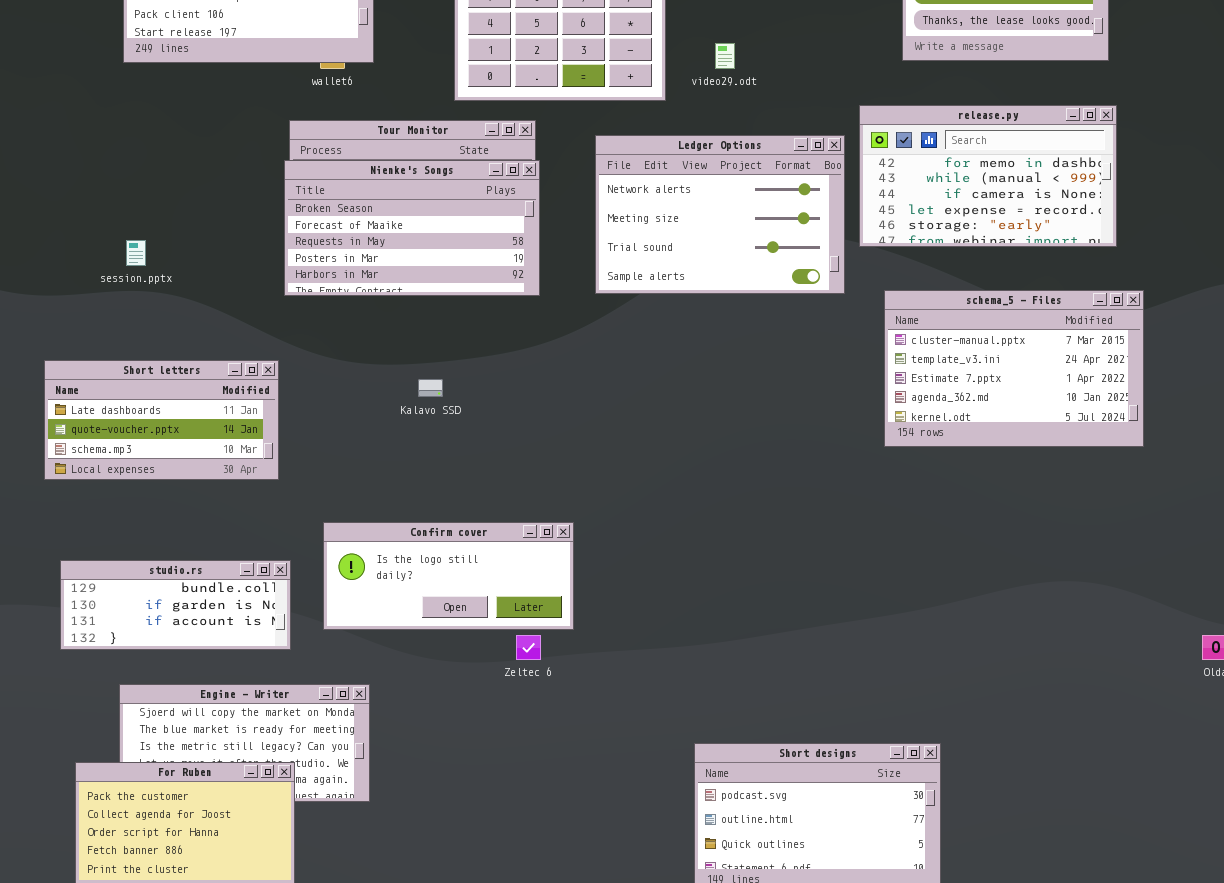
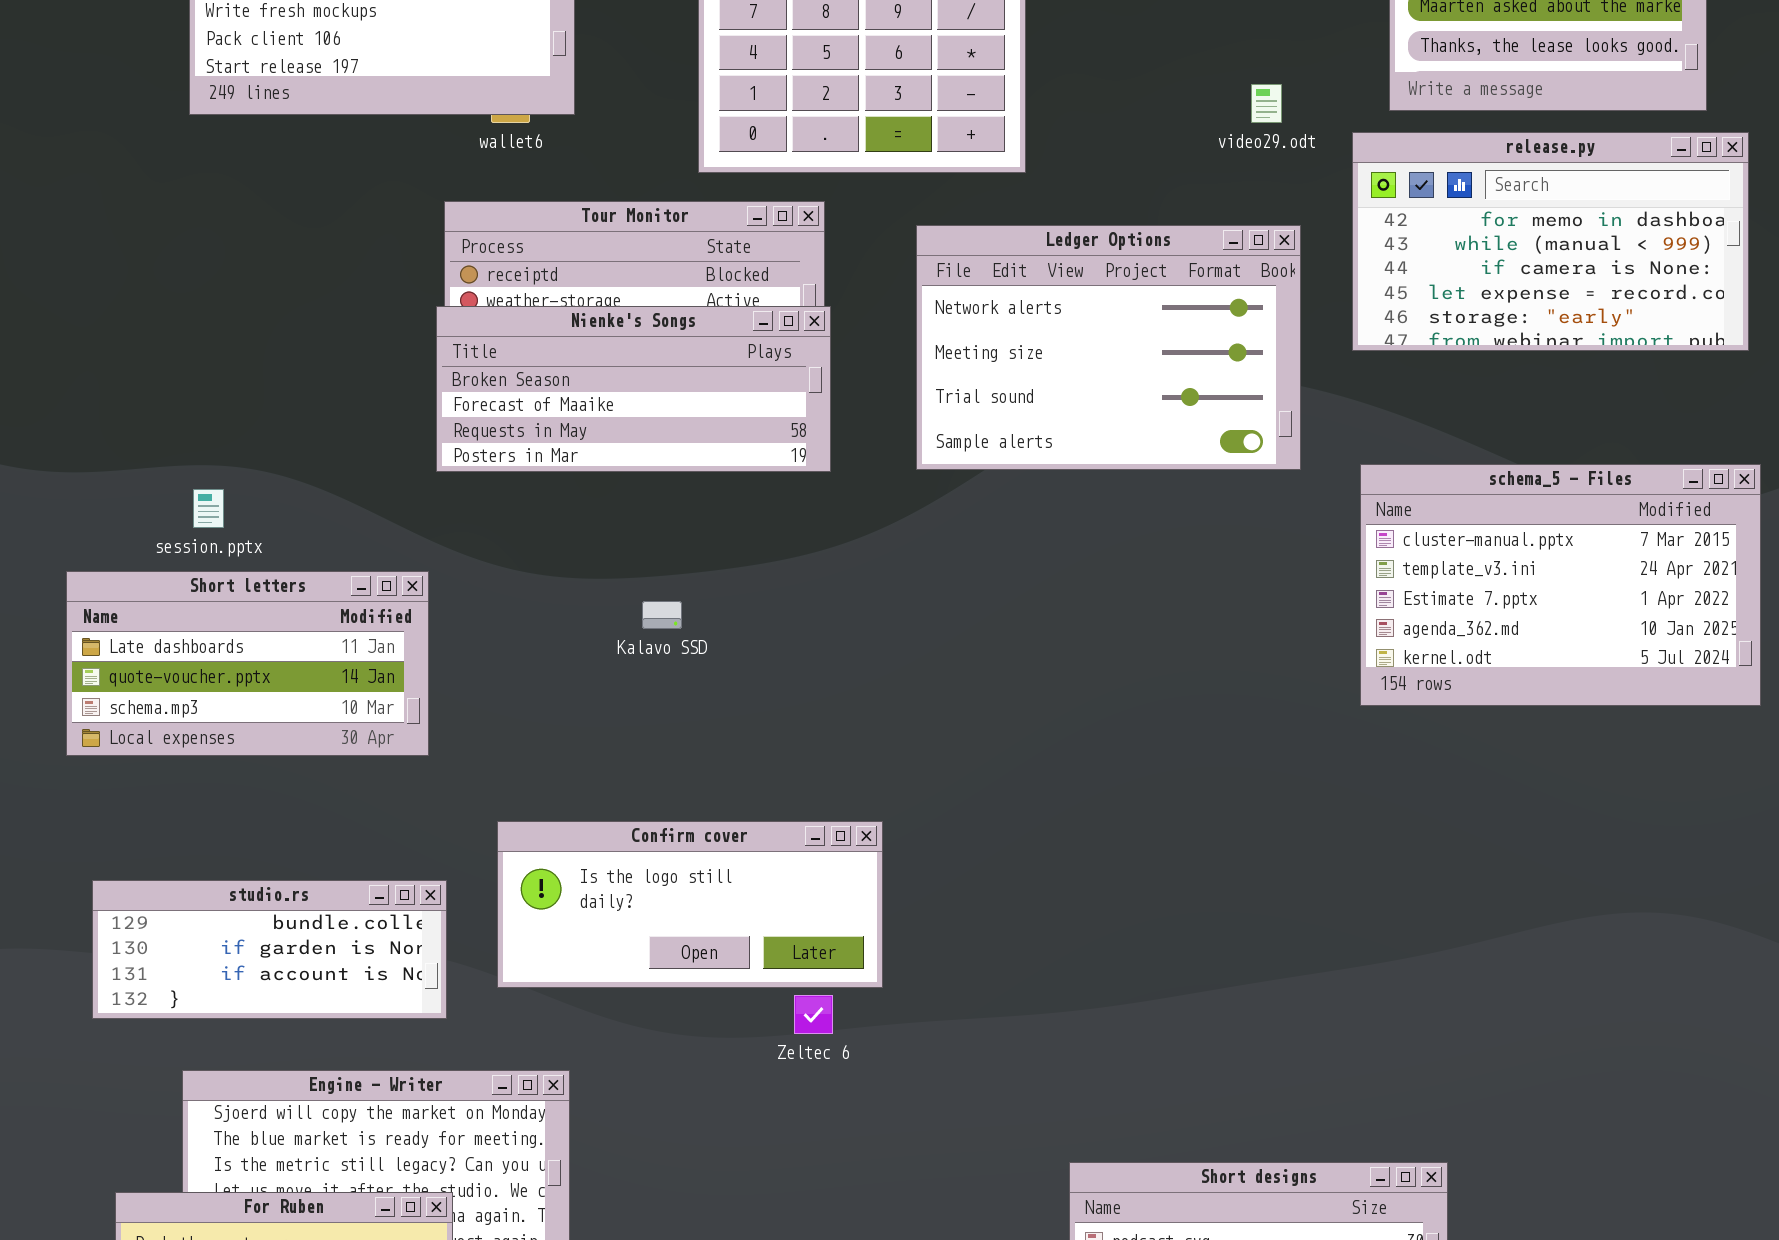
video29.odt: [715,43,735,69] -> [1251,84,1282,123], moved
release.py: [859,105,1117,247] -> [1352,132,1749,351], moved
Nienke's Songs: [284,160,540,296] -> [436,306,831,472], resized
session.pptx: [126,240,146,266] -> [193,489,224,528], moved

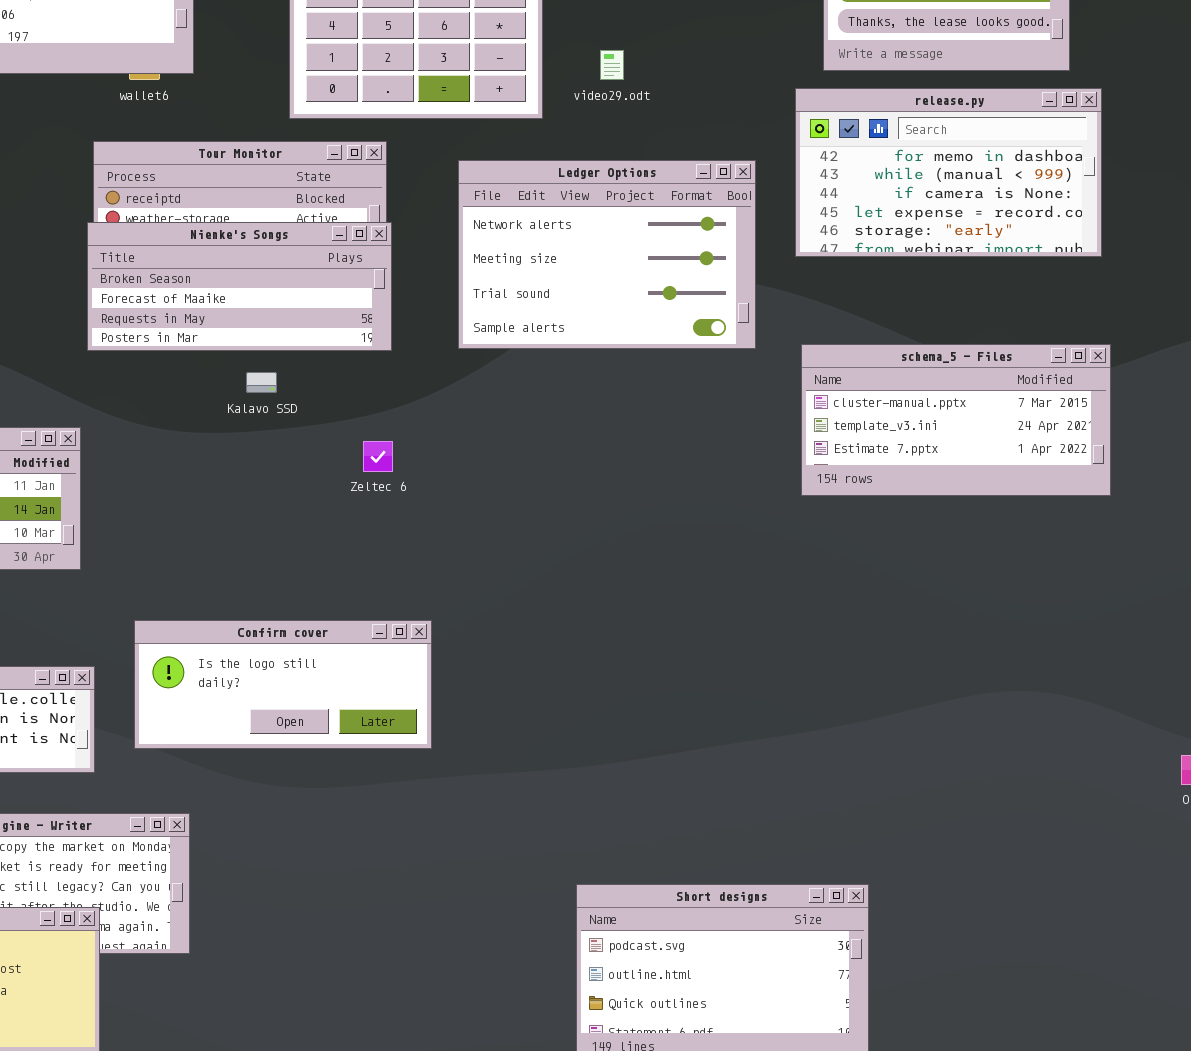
video29.odt: [1251,84,1282,123] -> [600,50,624,80], moved
schema_5 - Files: [1360,464,1761,706] -> [801,344,1111,496], resized
Kalavo SSD: [642,601,682,629] -> [246,372,277,393], moved
Zeltec 6: [794,995,833,1034] -> [363,441,393,472], moved

